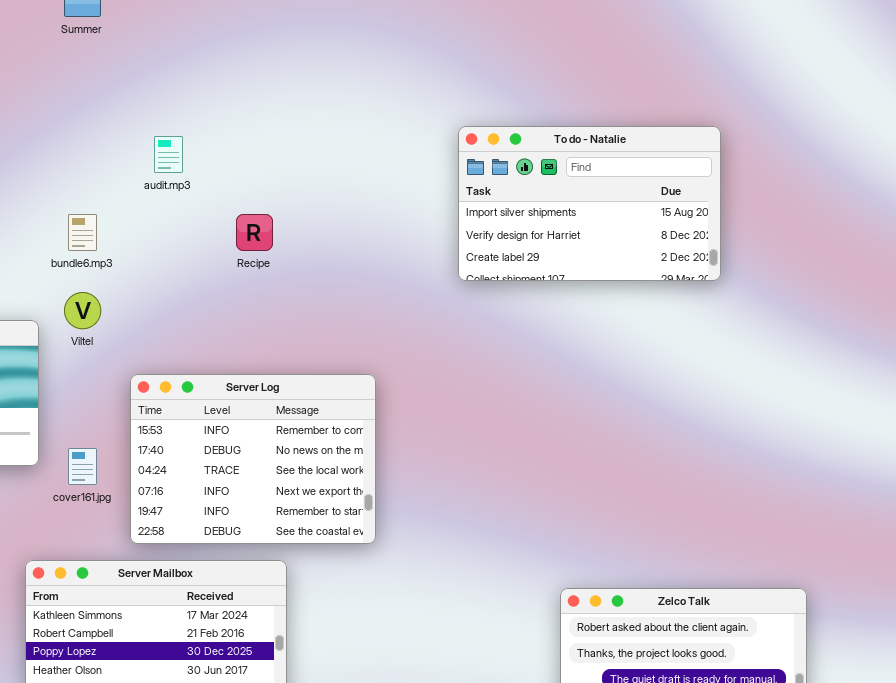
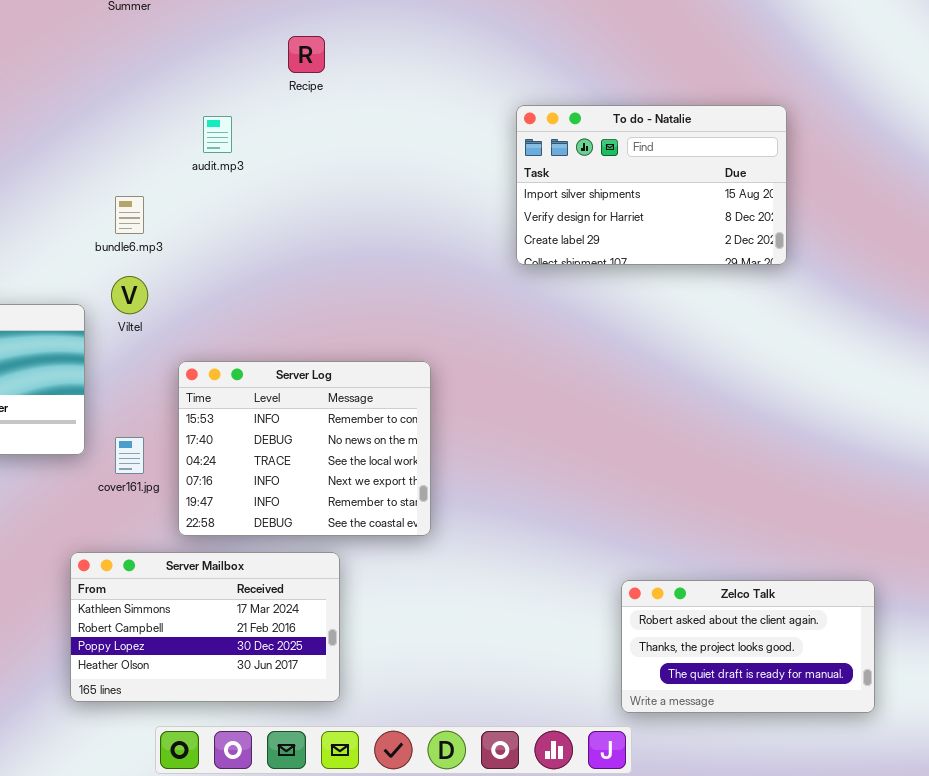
Recipe: [236,214,273,251] -> [288,36,325,73], moved

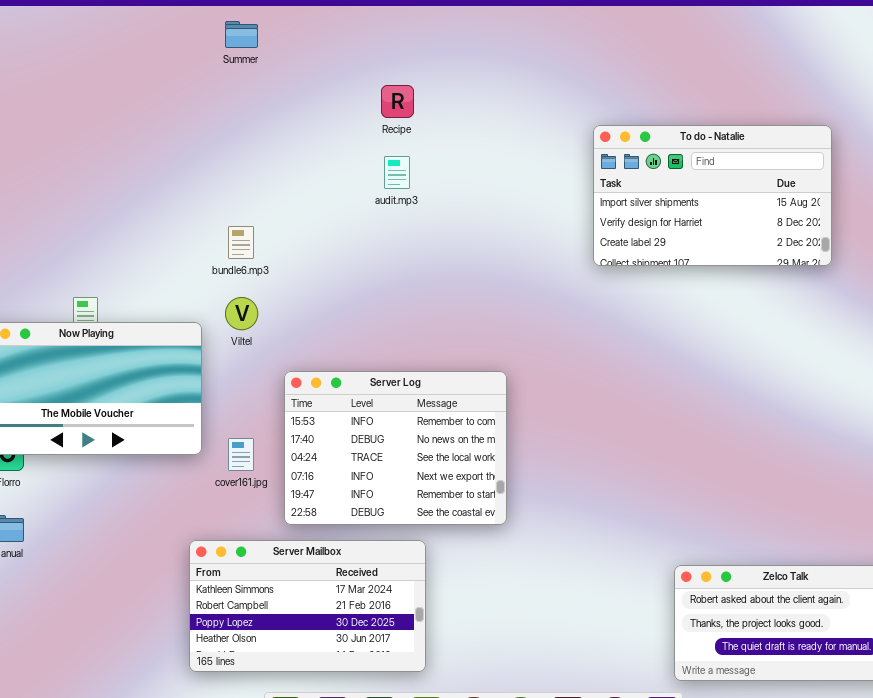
To do - Natalie: [516,105,787,265] -> [593,125,832,266], moved
audit.mp3: [203,116,232,153] -> [384,156,410,189], moved

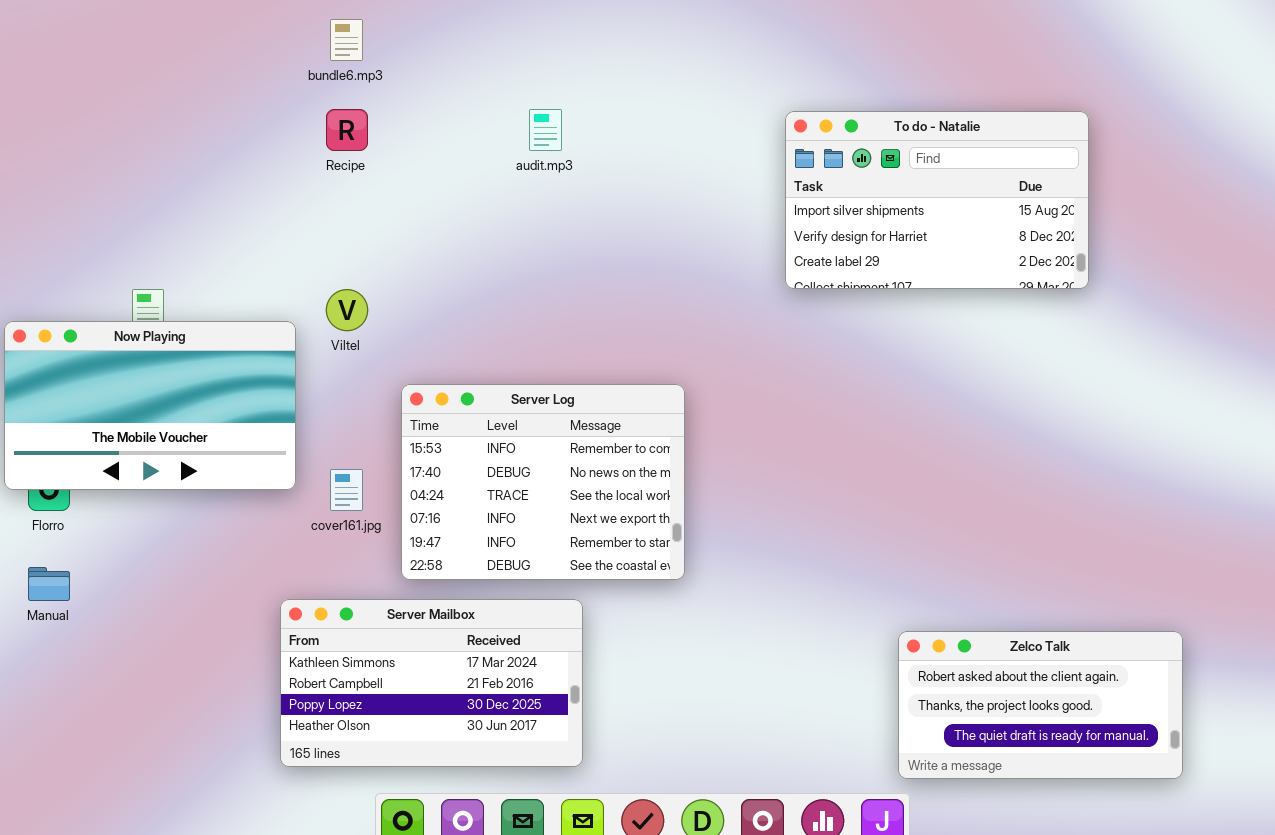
Recipe: [381,85,414,118] -> [326,109,368,151], moved
To do - Natalie: [593,125,832,266] -> [785,111,1089,289], moved
bundle6.mp3: [228,226,254,259] -> [330,19,363,61], moved

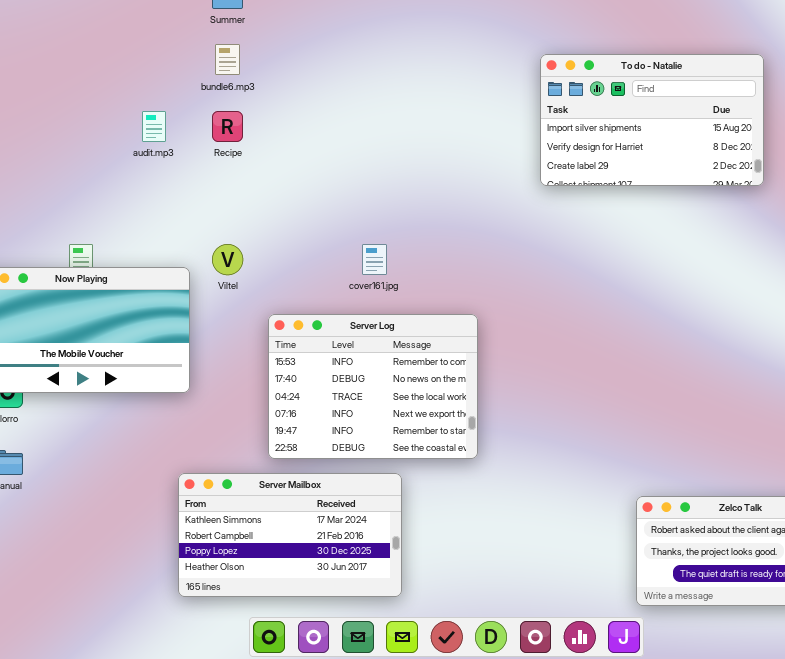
audit.mp3: [529,109,562,151] -> [142,111,166,142], moved
To do - Natalie: [785,111,1089,289] -> [540,54,764,186], moved
cover161.jpg: [330,469,363,511] -> [362,244,387,275], moved

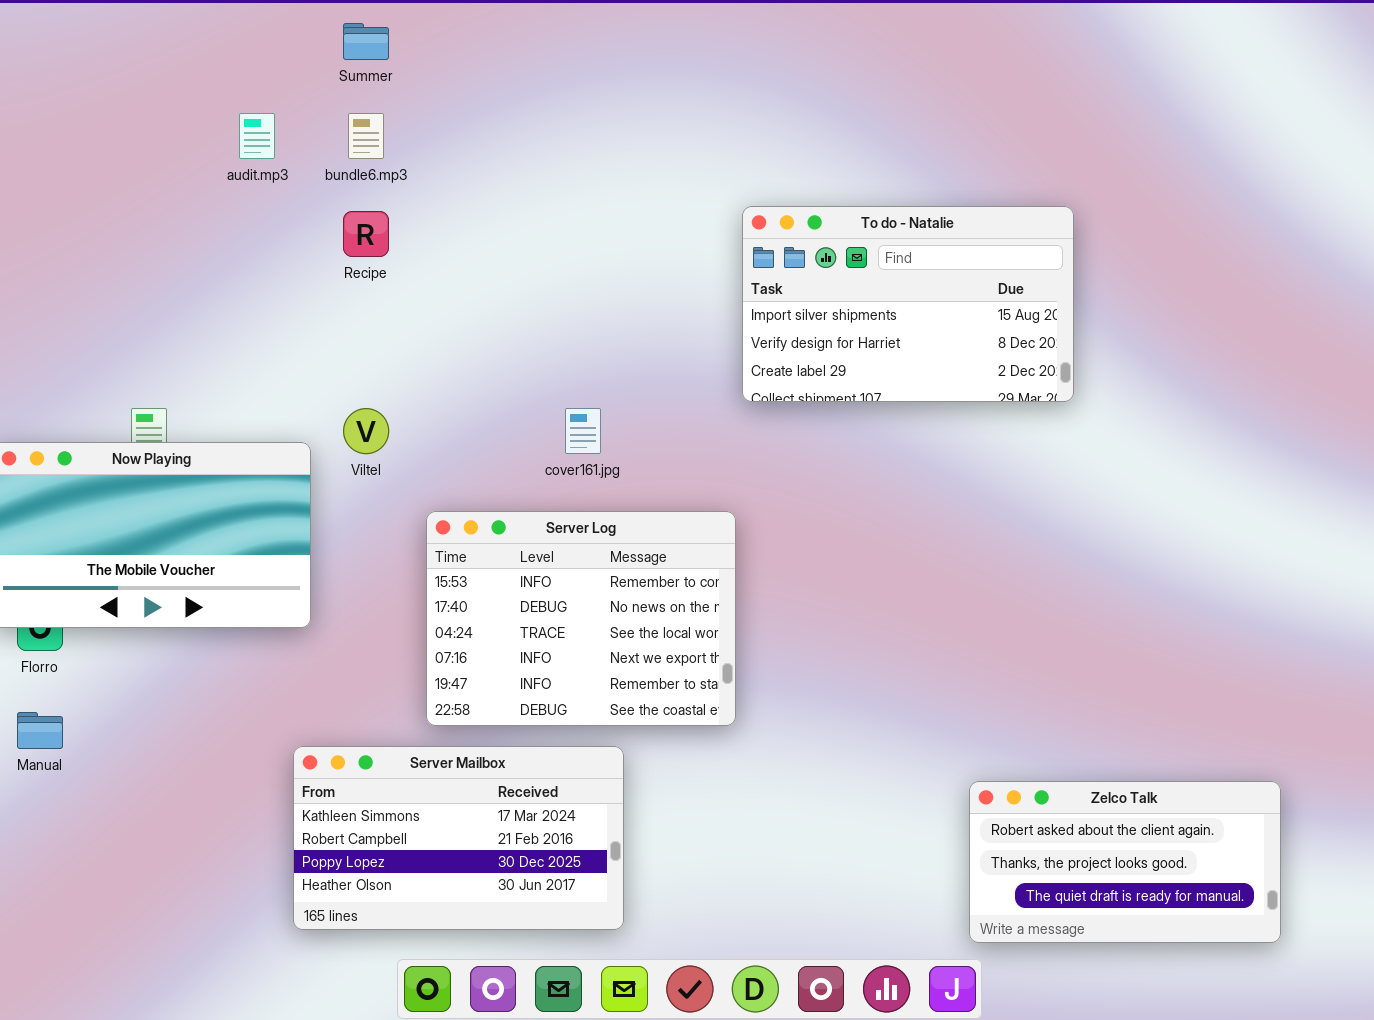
To do - Natalie: [540,54,764,186] -> [742,206,1074,402], moved
audit.mp3: [142,111,166,142] -> [239,113,275,159], moved

